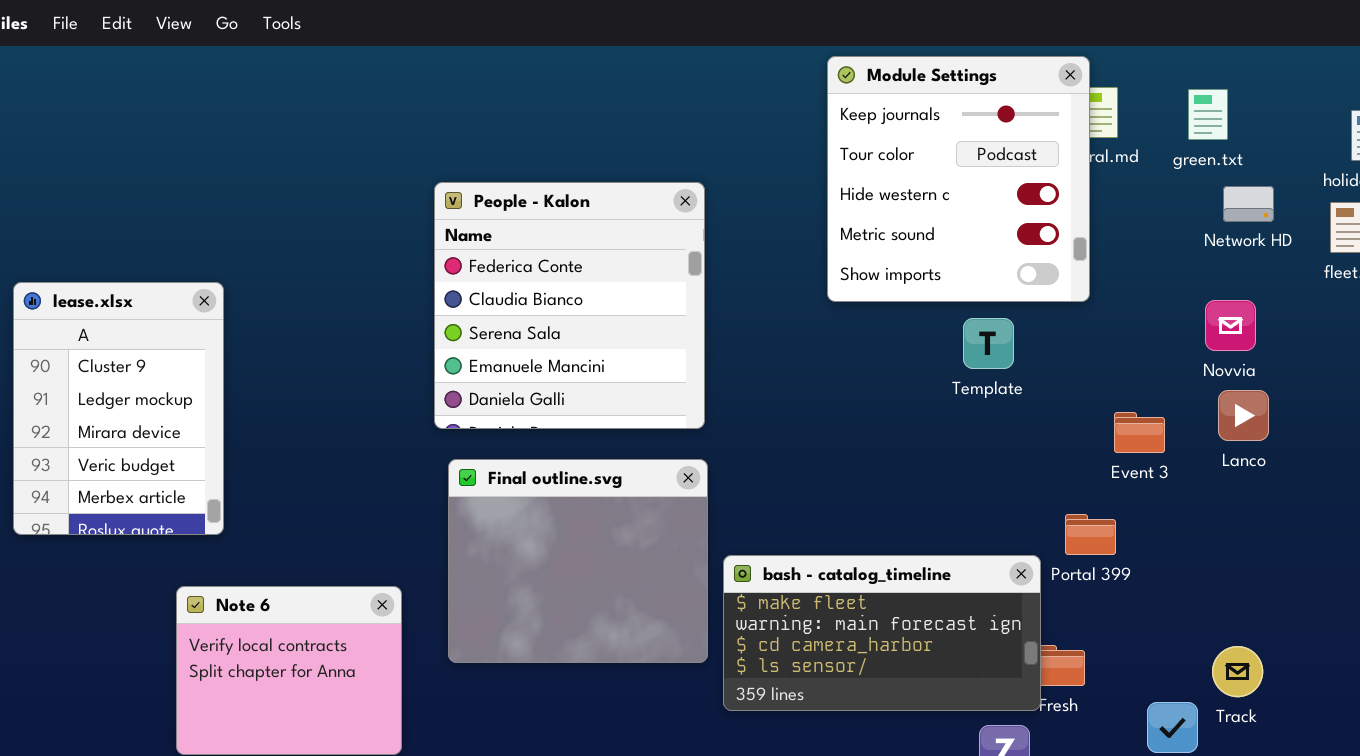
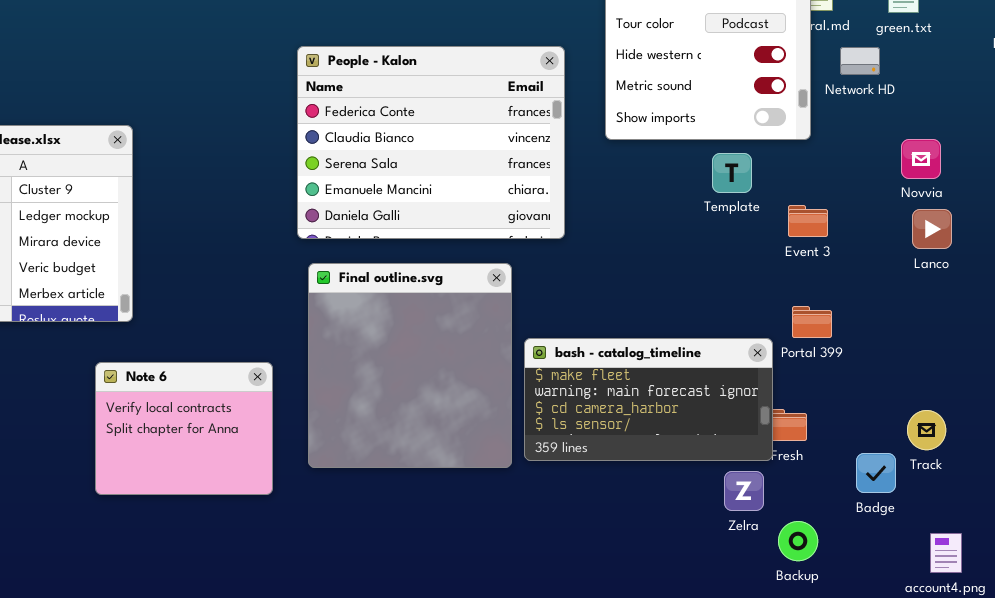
People - Kalon: [434,182,705,429] -> [297,46,565,239], resized
Network HD: [1223,186,1274,222] -> [840,47,880,75], moved
Event 3: [1114,412,1165,453] -> [788,205,828,237], moved
Final outline.svg: [448,459,708,663] -> [308,263,512,468], resized

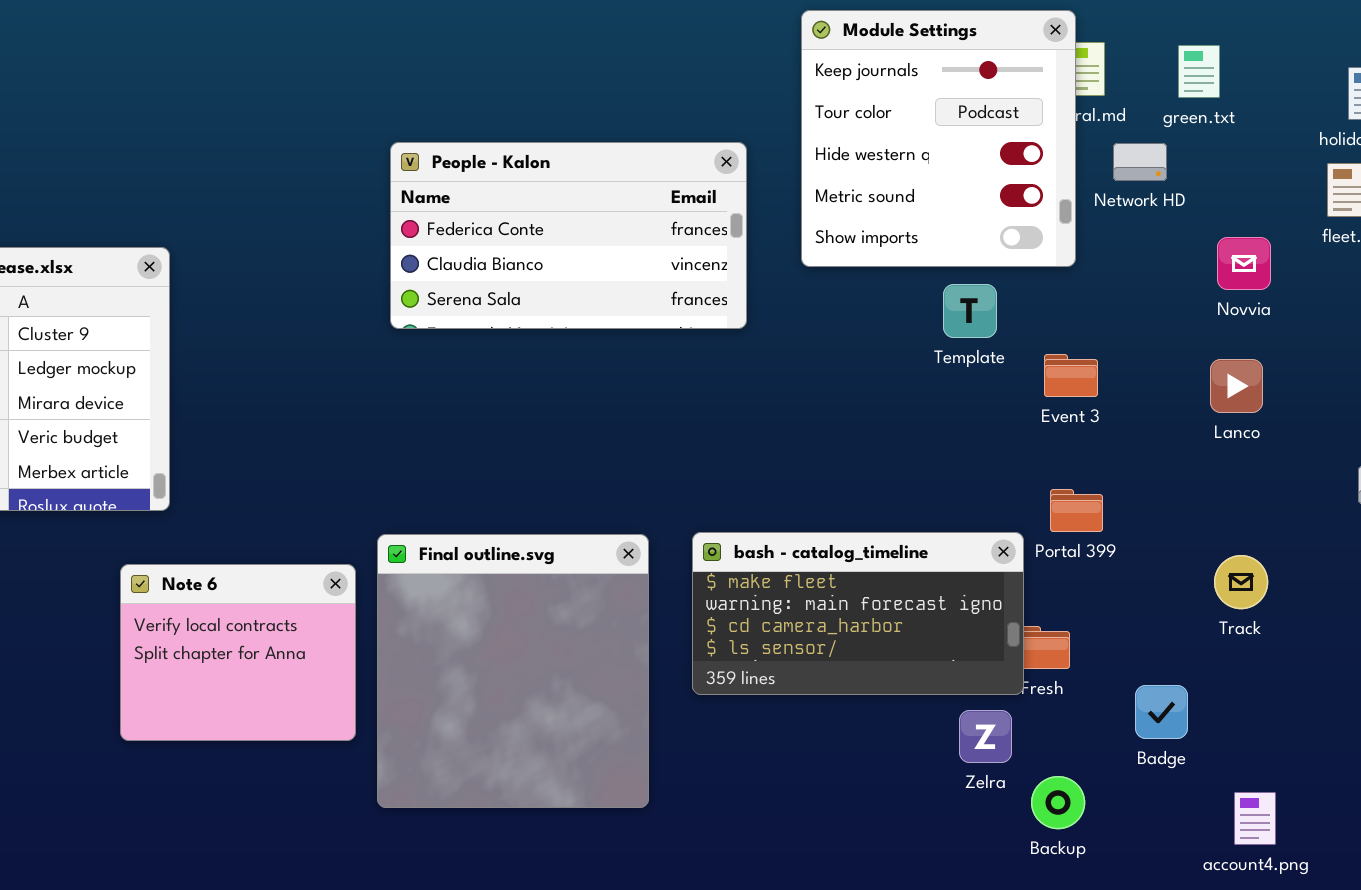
People - Kalon: [297,46,565,239] -> [390,142,747,329], resized
Novvia: [901,139,941,179] -> [1217,237,1271,290], moved
Final outline.svg: [308,263,512,468] -> [377,534,649,808], moved
Track: [907,410,946,450] -> [1214,555,1268,609], moved

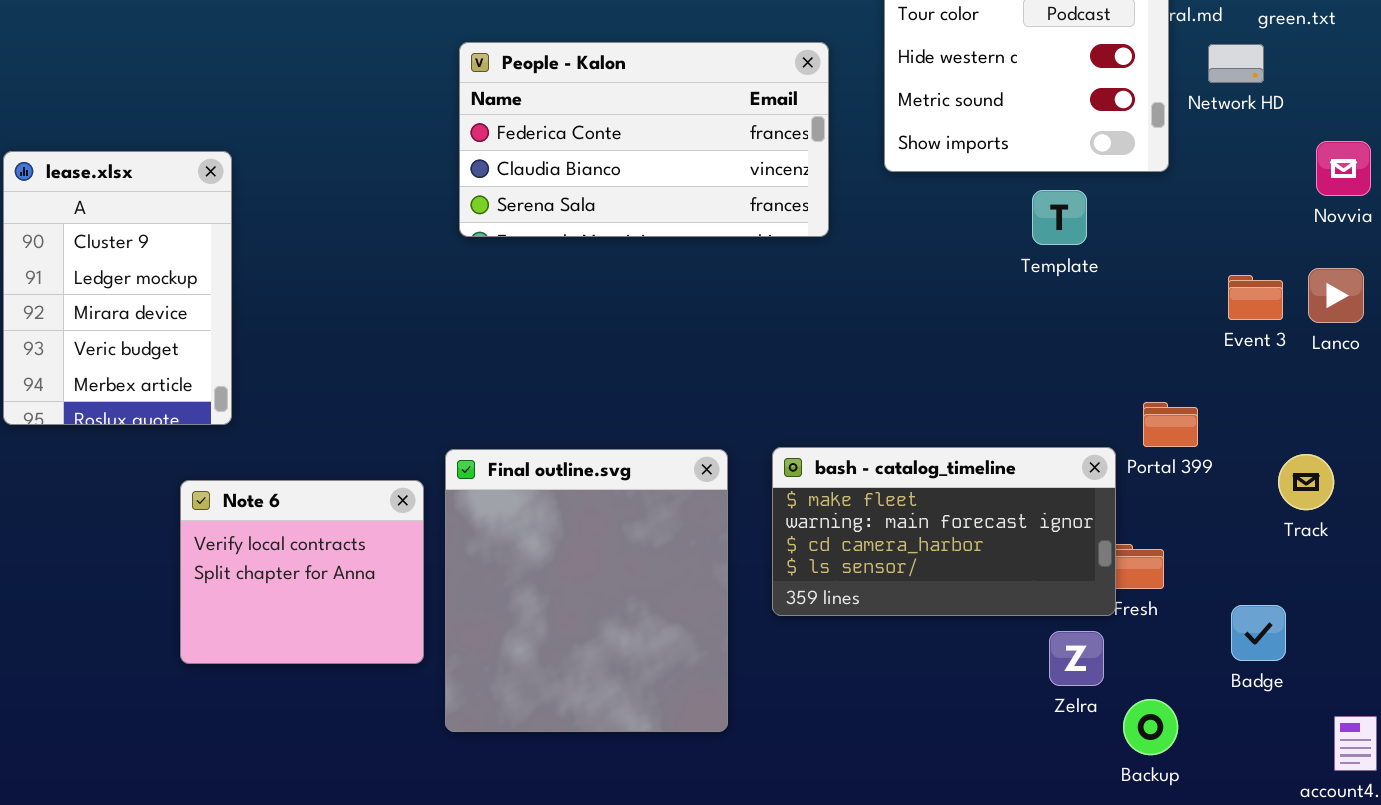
Event 3: [1044,354,1098,397] -> [1228,275,1283,320], moved
Track: [1214,555,1268,609] -> [1278,454,1334,510], moved

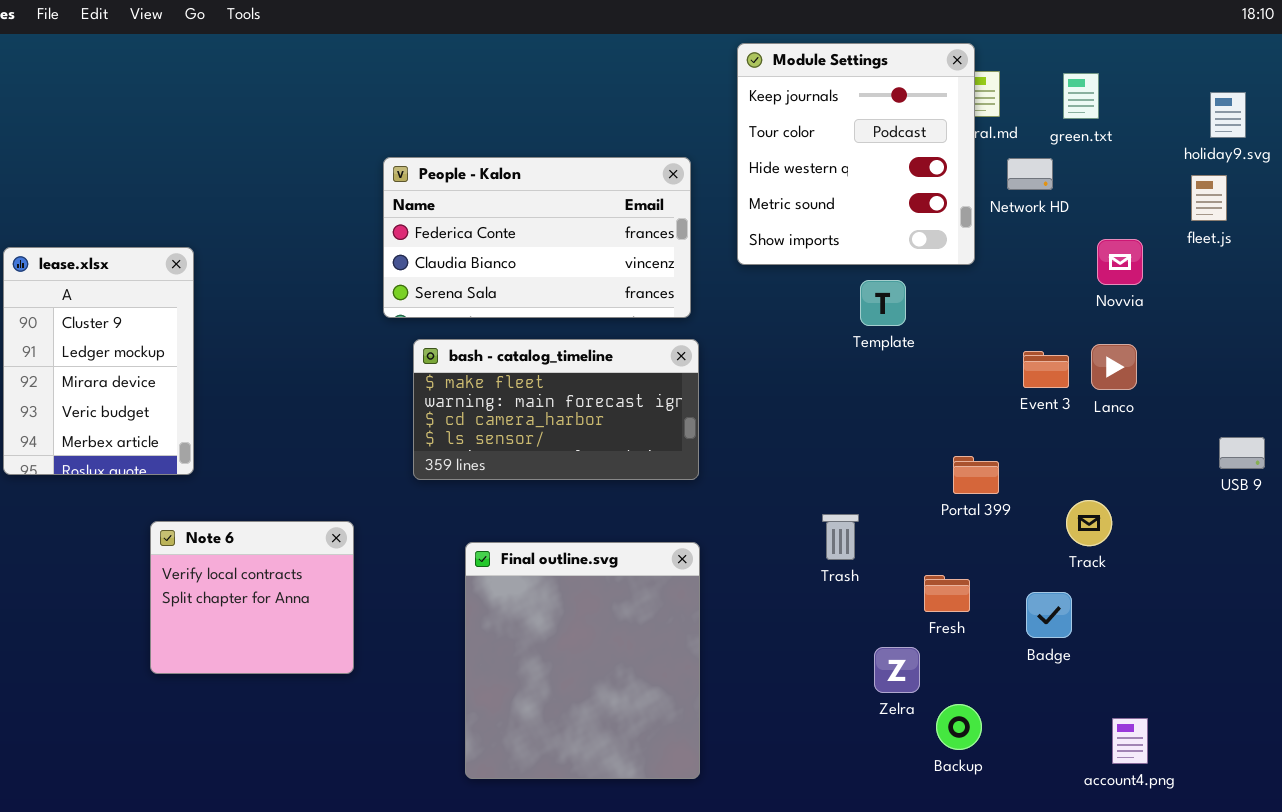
bash - catalog_timeline: [772,447,1116,616] -> [413,339,699,480], moved
Final outline.svg: [445,449,728,732] -> [465,542,700,779], moved
Badge: [1231,605,1286,661] -> [1026,592,1072,638], moved

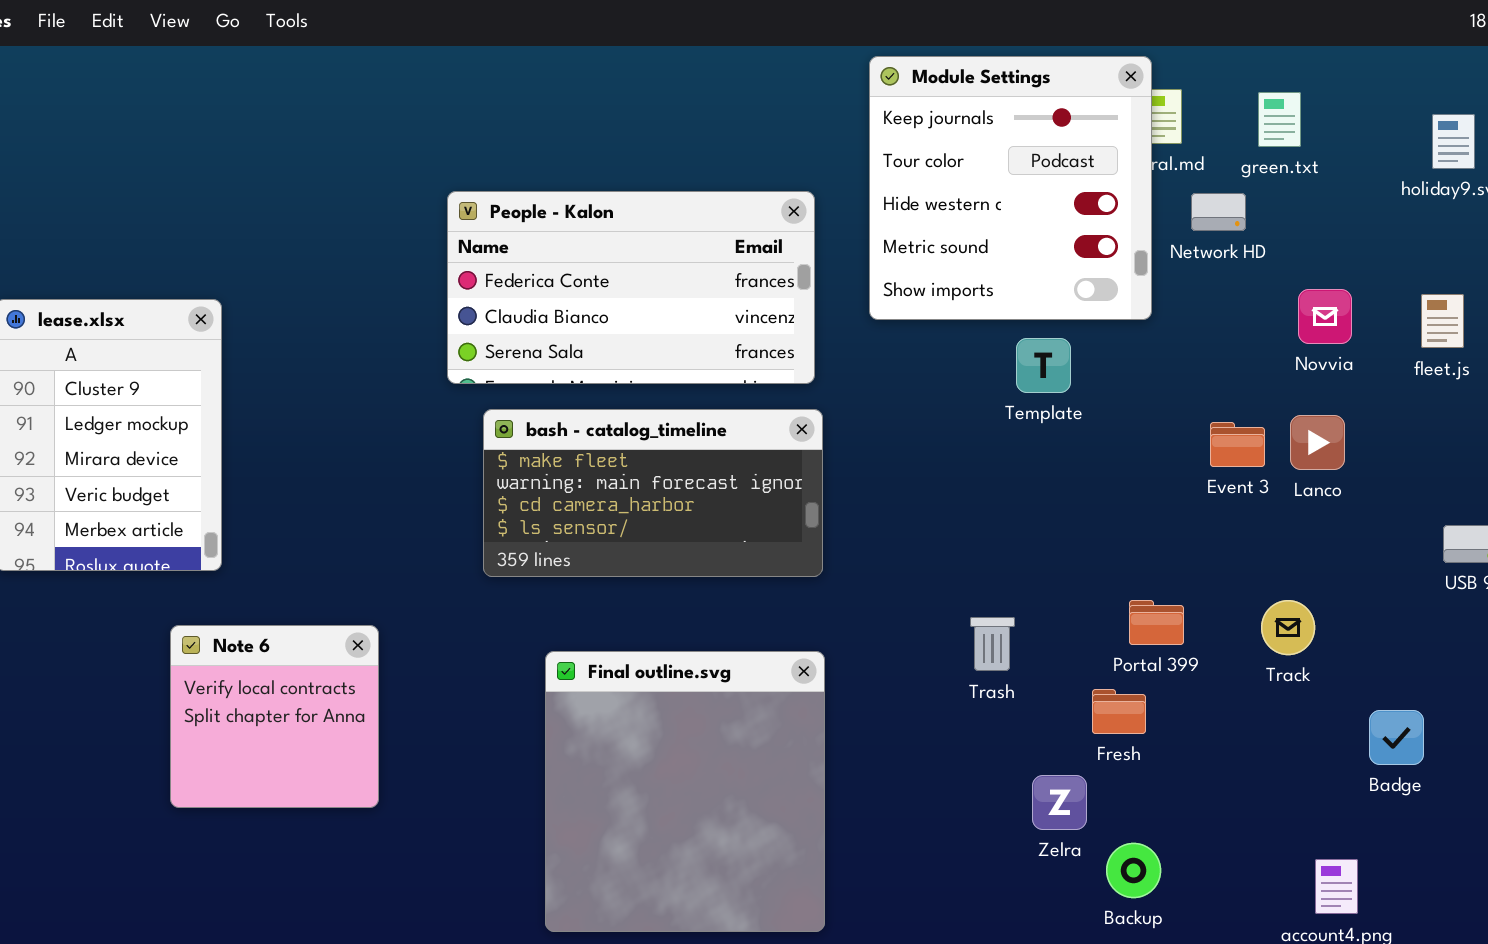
fleet.js: [1191,175,1227,221] -> [1421,294,1464,348], moved
Portal 399: [953,456,999,494] -> [1129,600,1184,645], moved
Note 6: [150,521,354,674] -> [170,625,379,808], resized
Badge: [1026,592,1072,638] -> [1369,710,1424,765], moved

